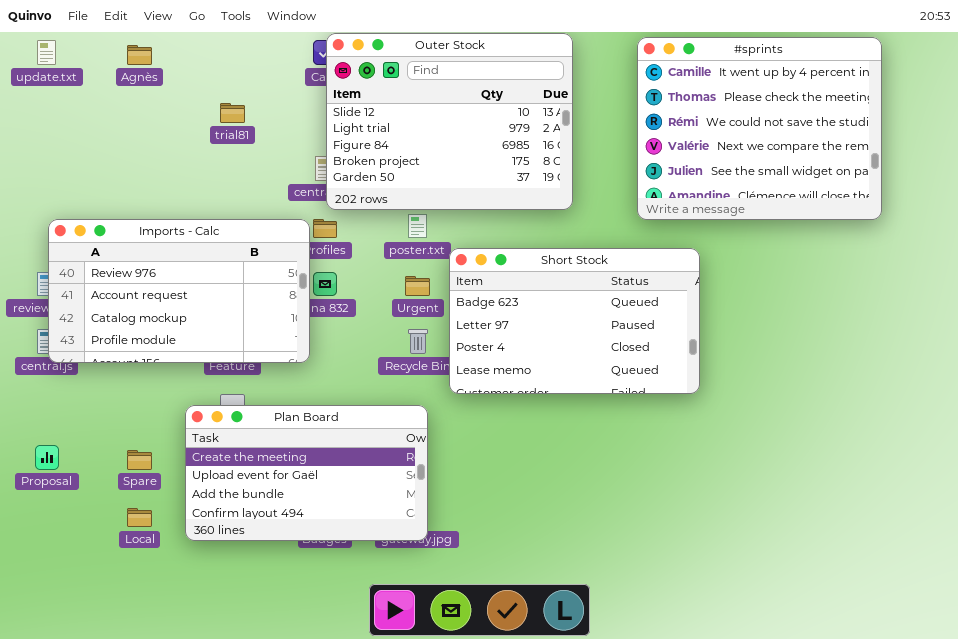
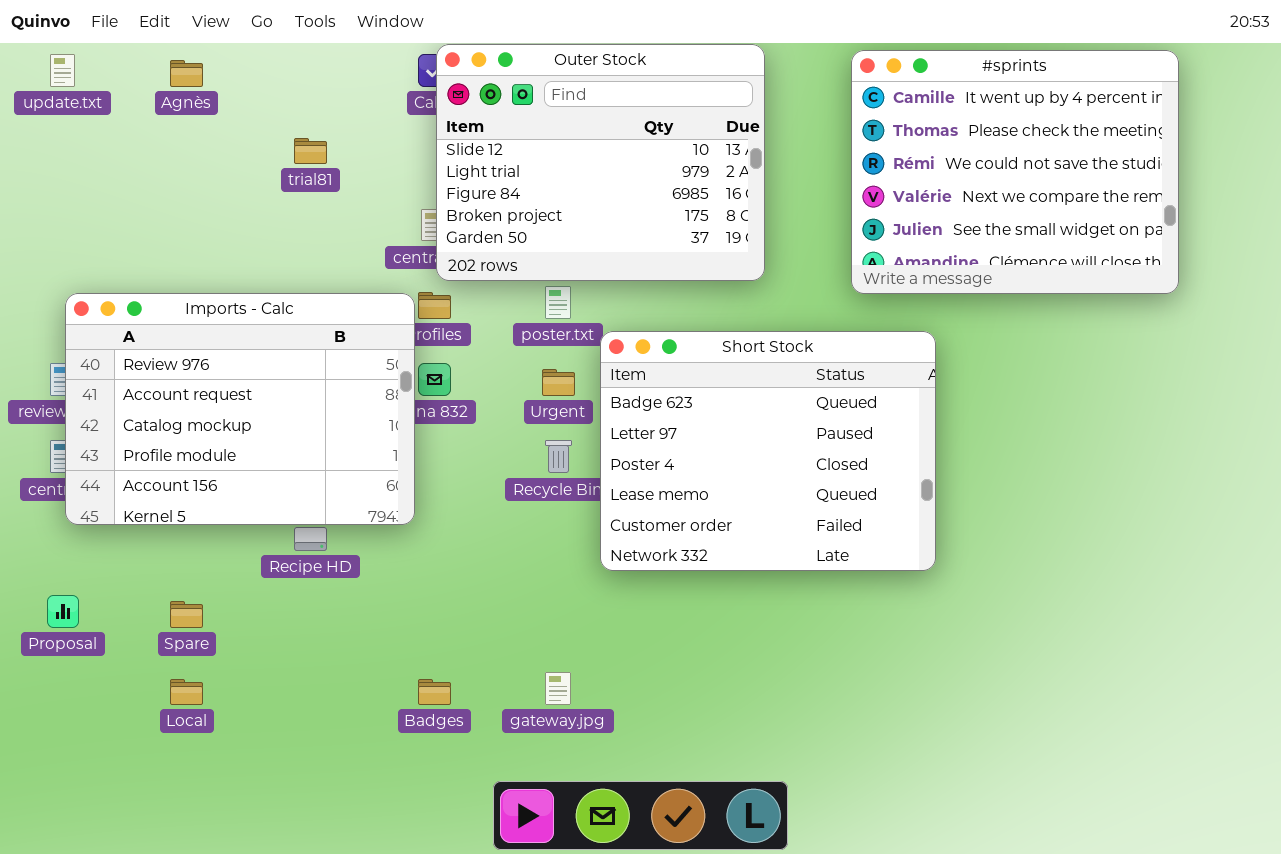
Imports - Calc: [48,219,310,363] -> [65,293,415,525], resized
Short Stock: [449,248,700,394] -> [600,331,936,571], resized
Plan Board: [185,405,428,541] -> none, closed

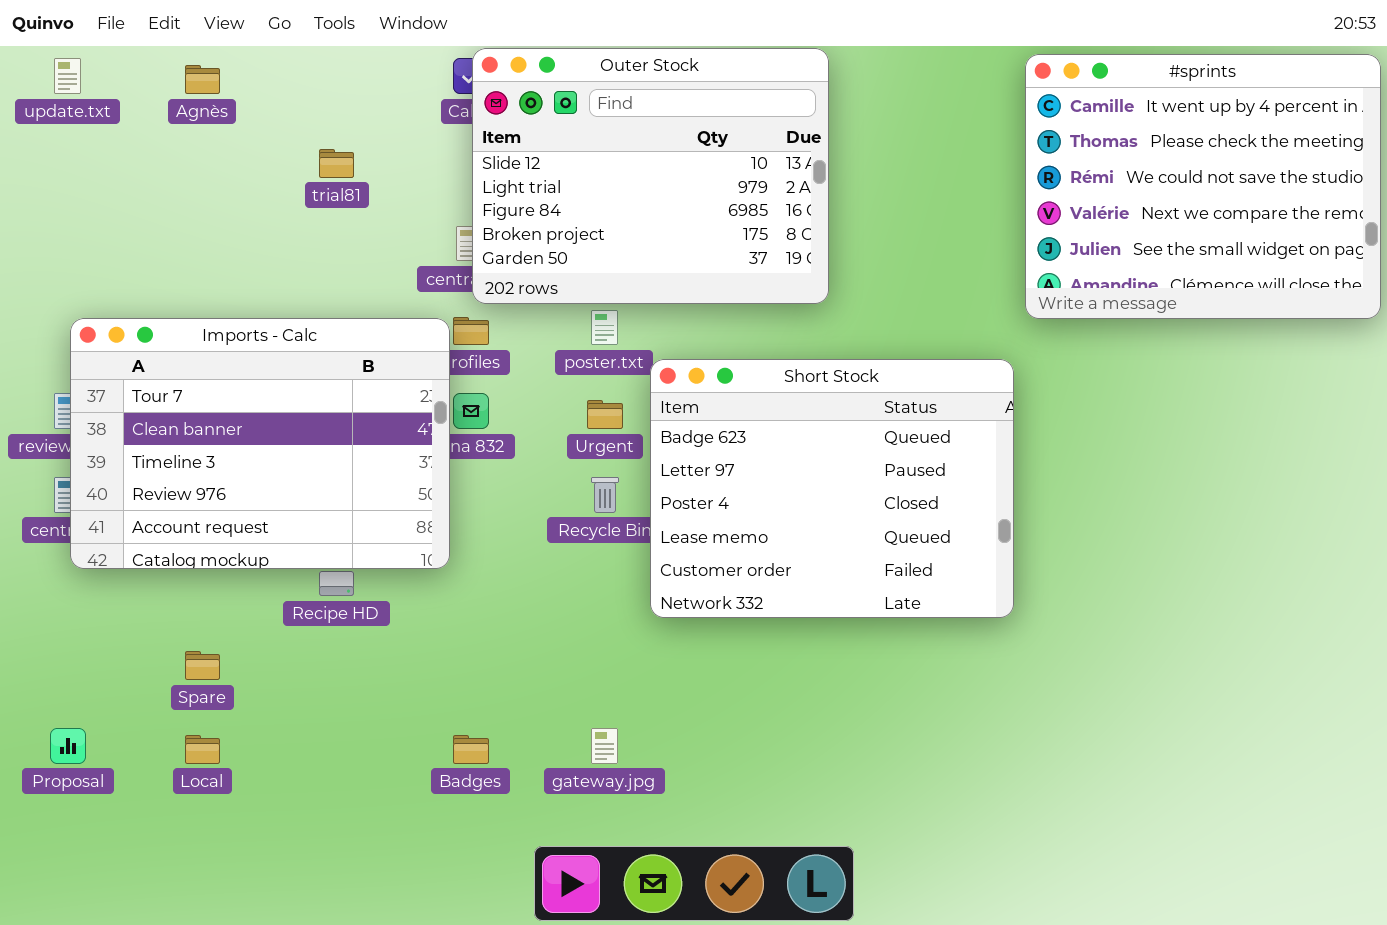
#sprints: [851,50,1179,294] -> [1025,54,1381,319], moved
Imports - Calc: [65,293,415,525] -> [70,318,450,569], scrolled up 3 rows
Proposal: [47,595,79,628] -> [50,728,86,764], moved

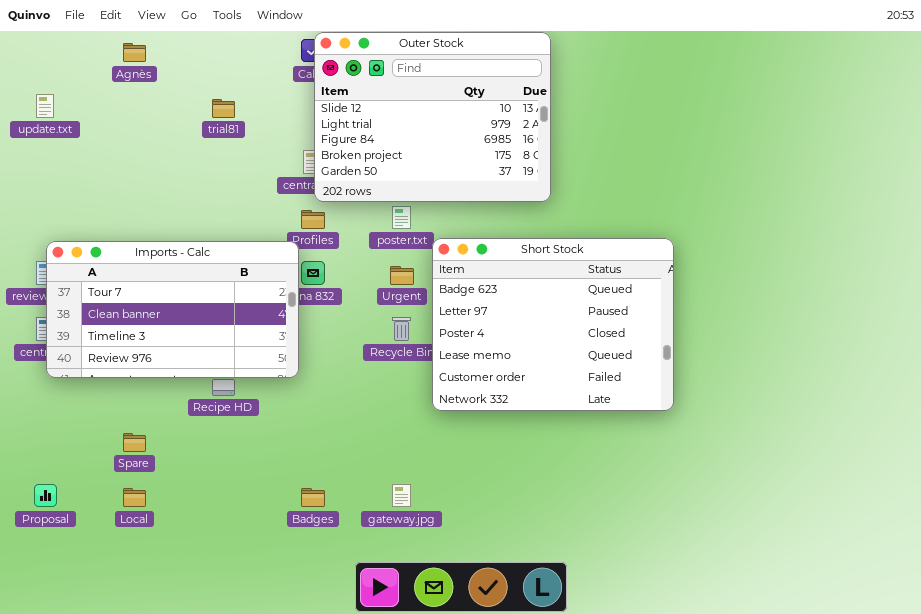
#sprints: [1025,54,1381,319] -> none, closed
update.txt: [54,58,81,94] -> [36,94,54,118], moved
Imports - Calc: [70,318,450,569] -> [46,241,299,378], resized

